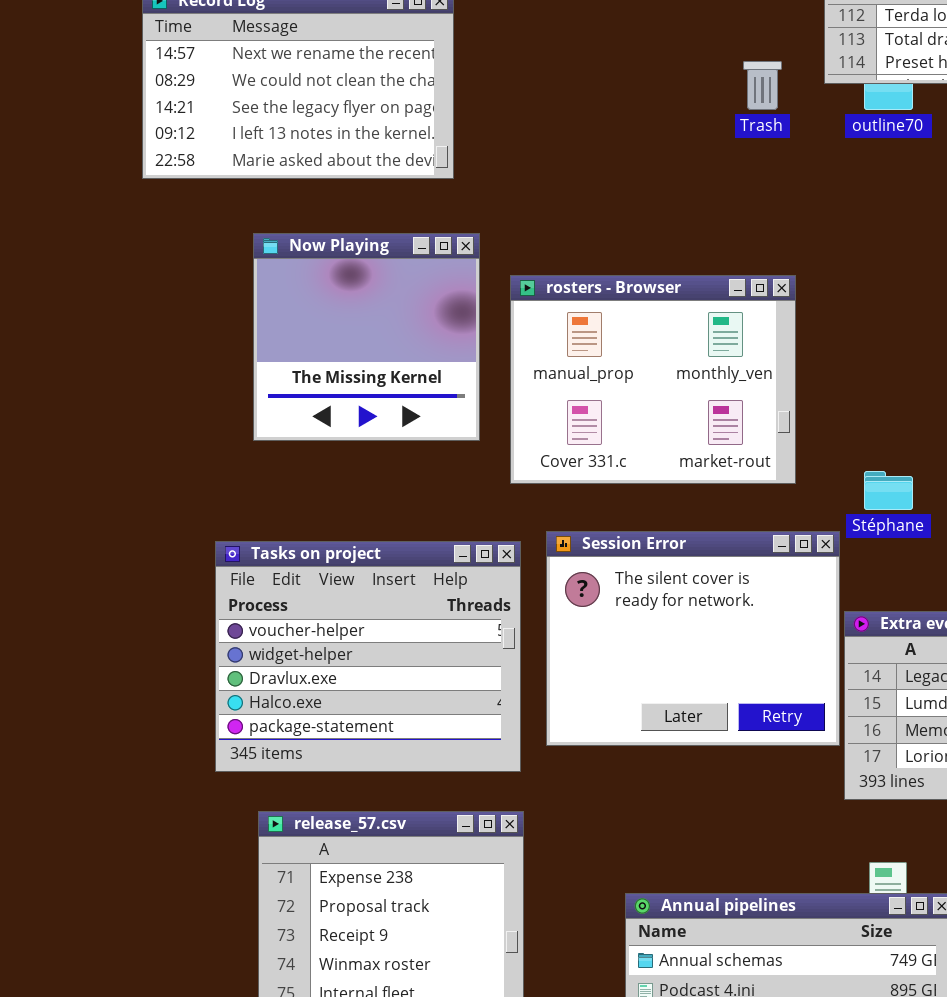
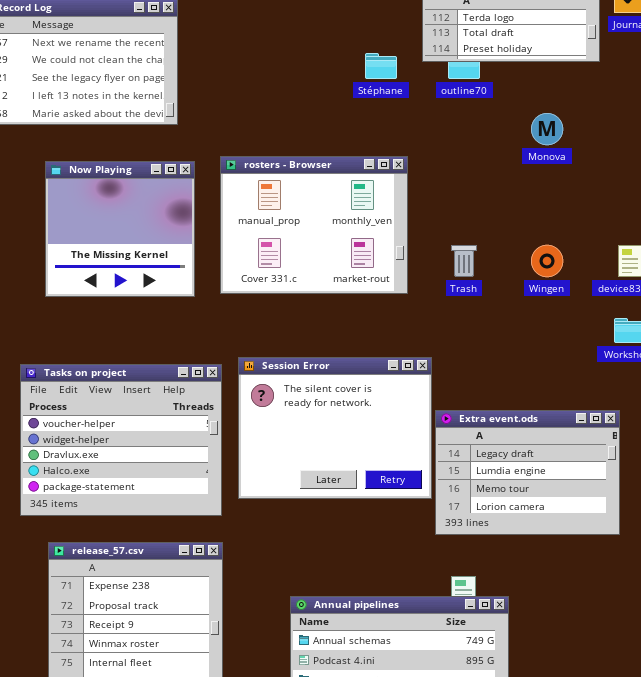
Trash: [743,61,782,110] -> [451,245,477,277], moved
rosters - Browser: [510,275,796,484] -> [220,156,408,294], moved
Stéphane: [864,471,913,510] -> [365,53,397,79], moved

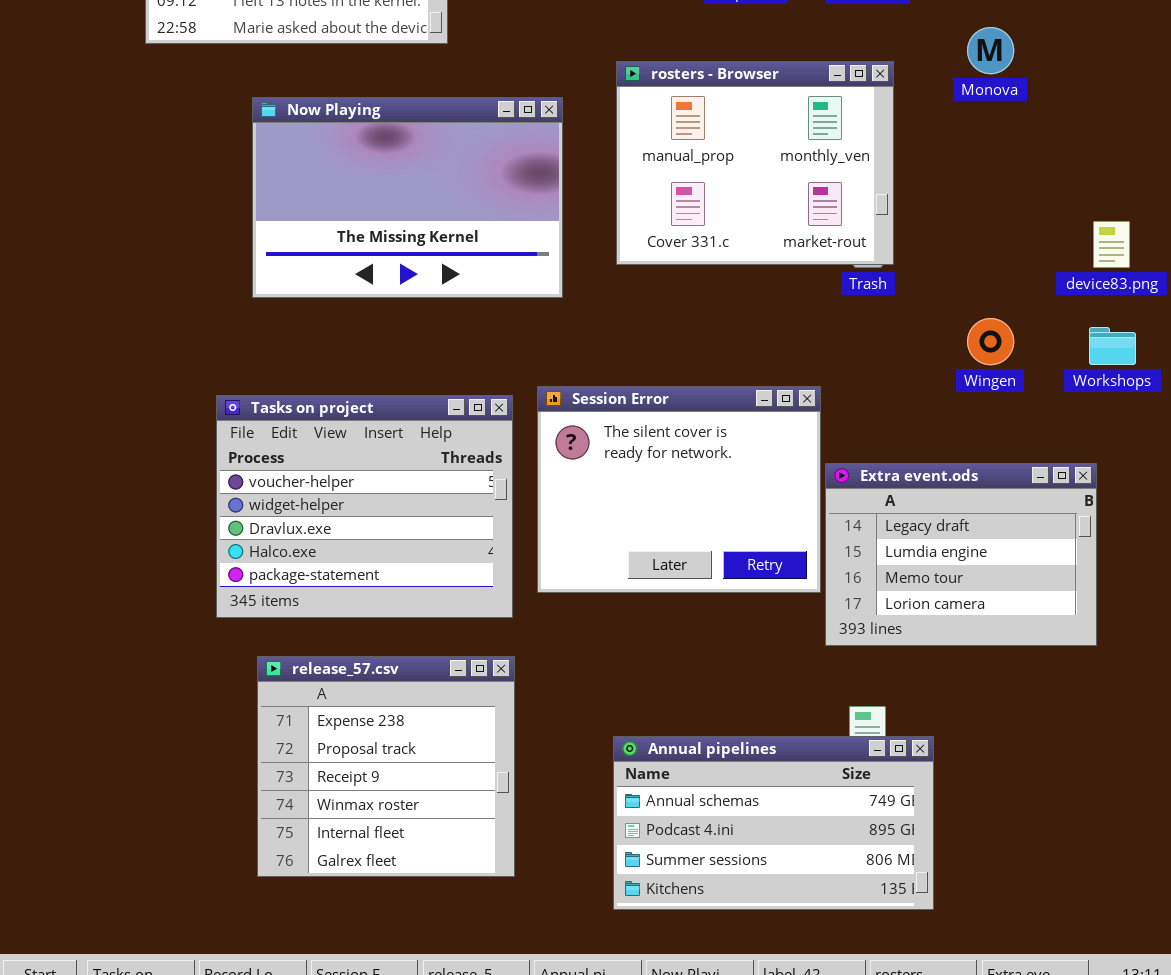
rosters - Browser: [220,156,408,294] -> [616,61,894,265], moved
Now Playing: [45,161,195,297] -> [252,97,563,298], resized
Wingen: [531,245,563,277] -> [967,318,1014,365], moved

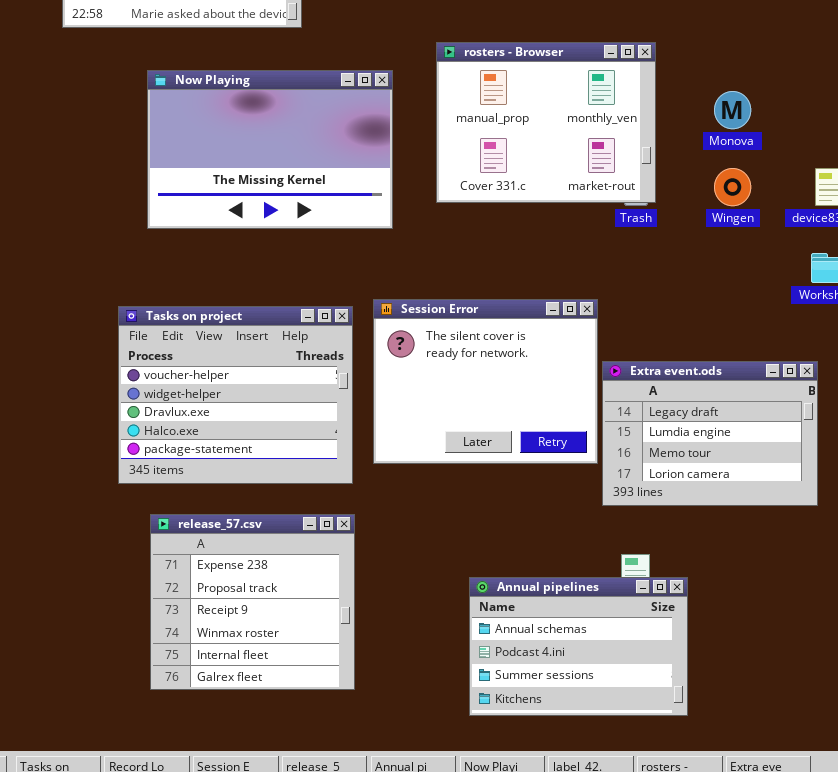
Monova: [967,27,1014,74] -> [714,91,751,129], moved
Wingen: [967,318,1014,365] -> [714,168,751,206], moved
Annual pipelines: [613,736,934,910] -> [469,577,688,716], resized

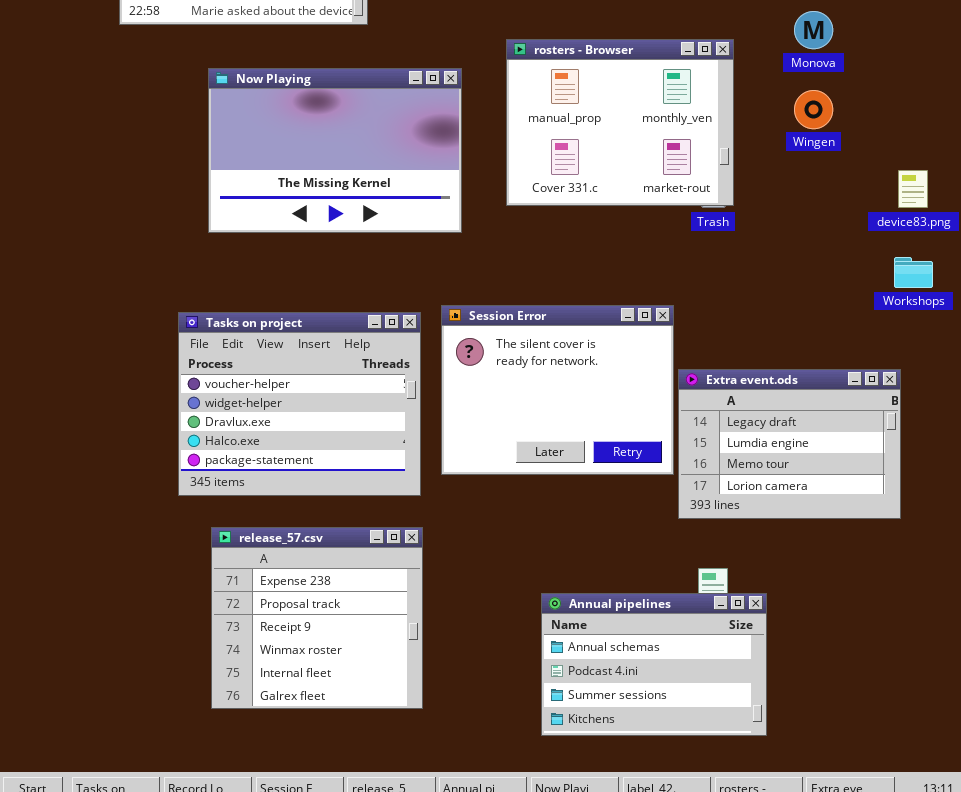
Monova: [714,91,751,129] -> [794,11,833,49], moved
Wingen: [714,168,751,206] -> [794,90,833,129], moved

